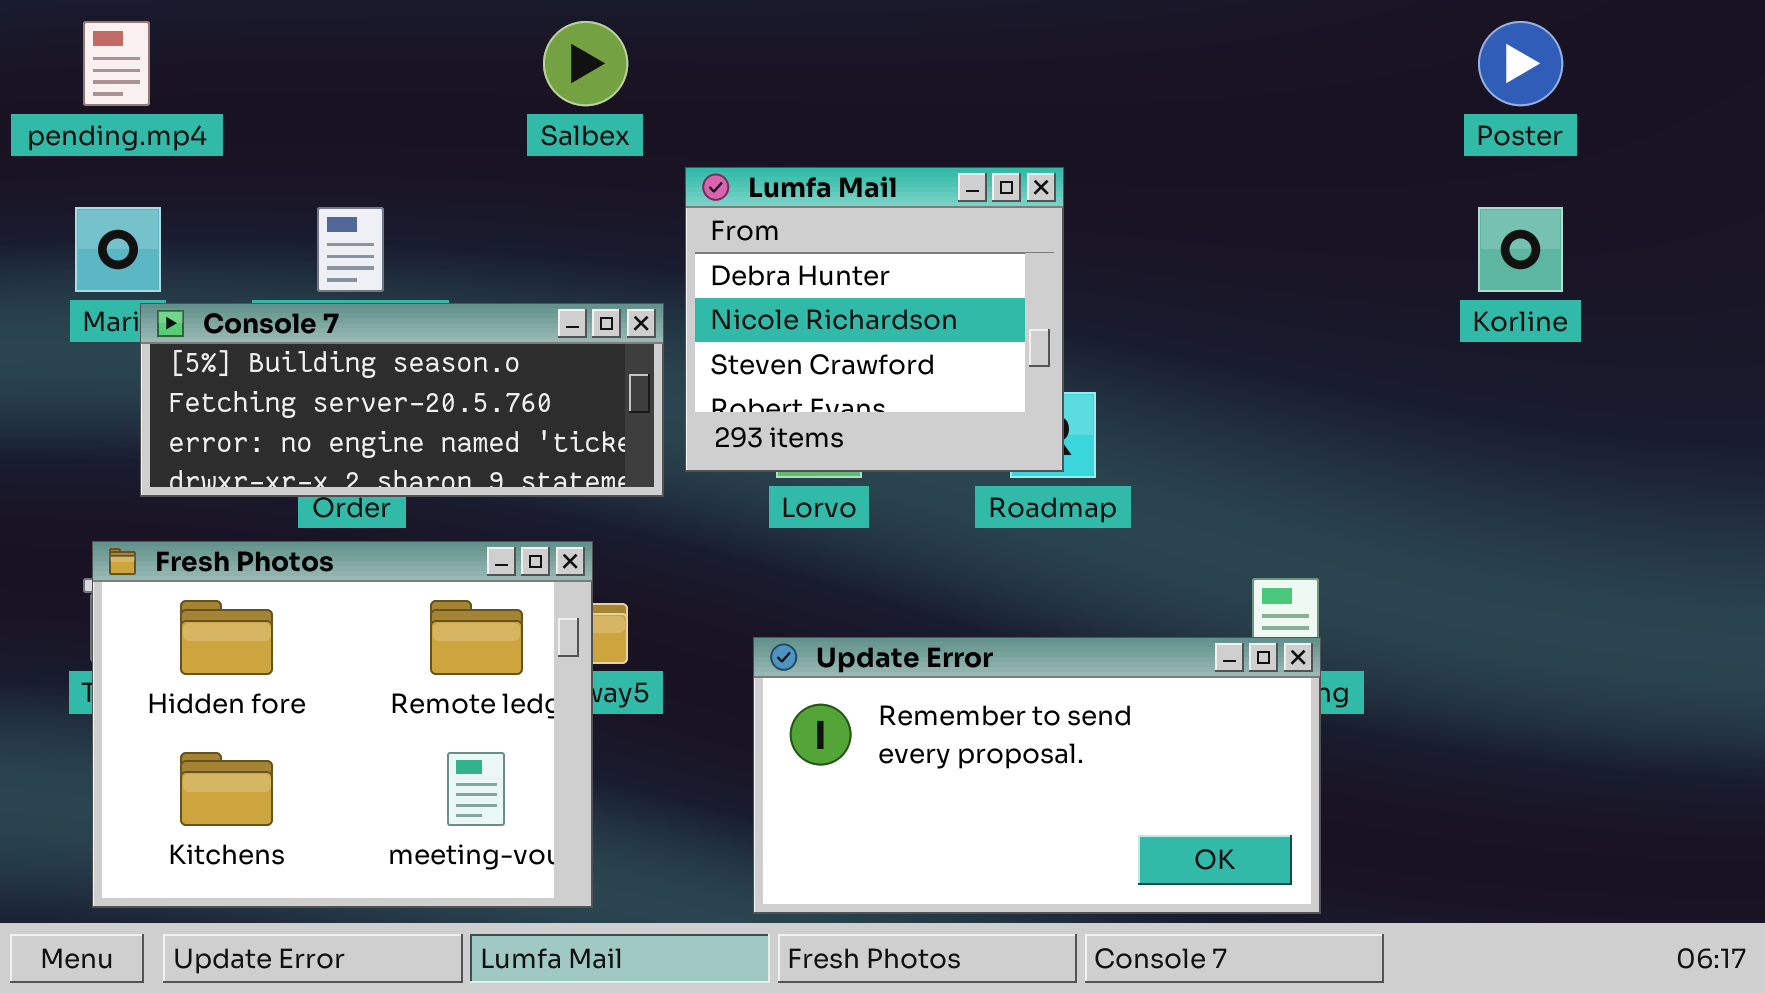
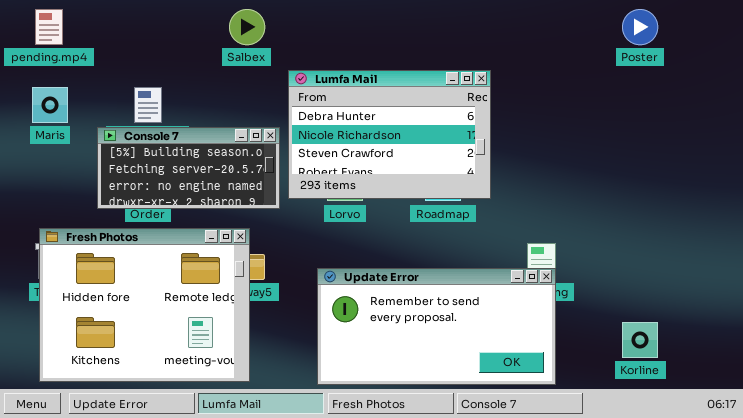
Lumfa Mail: [685,167,1064,472] -> [288,70,491,199], resized
Korline: [1478,207,1563,292] -> [622,322,658,358], moved
Console 7: [140,303,664,497] -> [97,127,280,209], resized

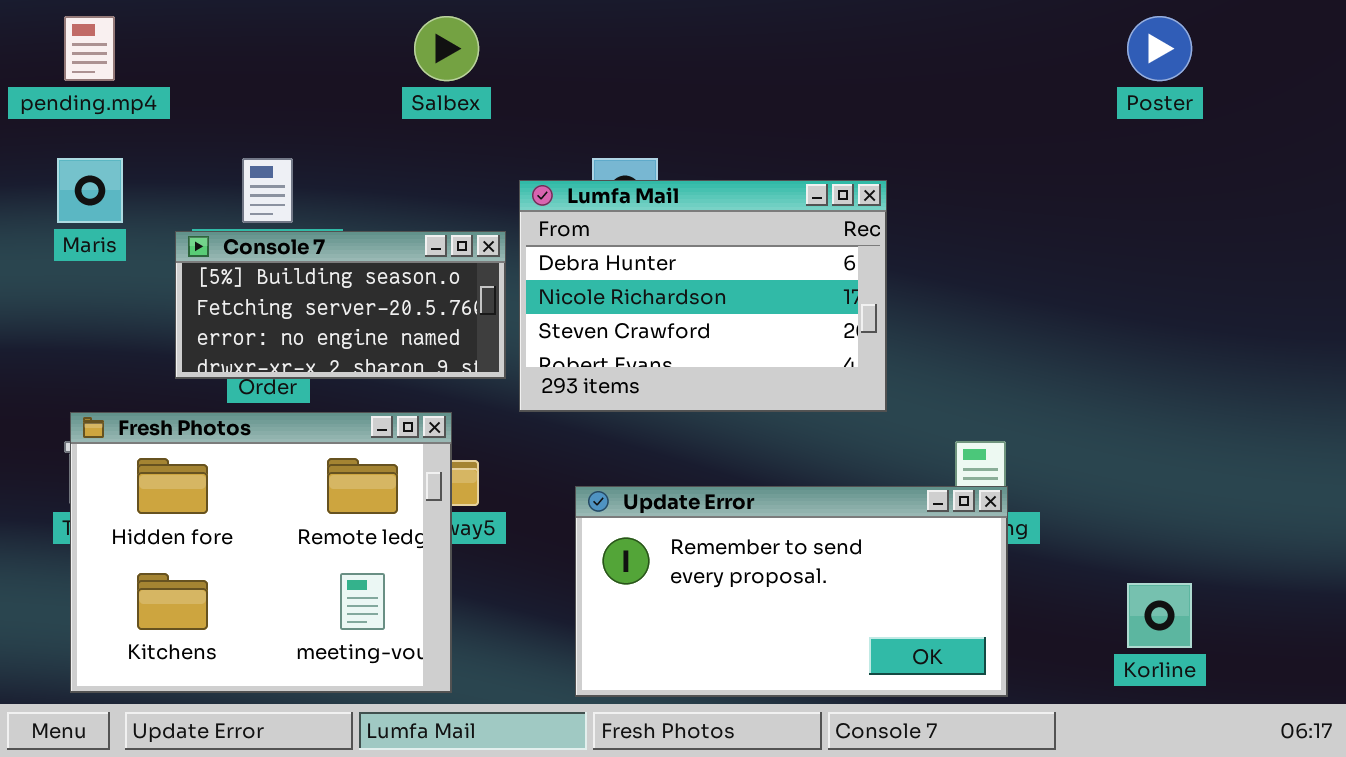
Lumfa Mail: [288,70,491,199] -> [519,180,887,412], moved

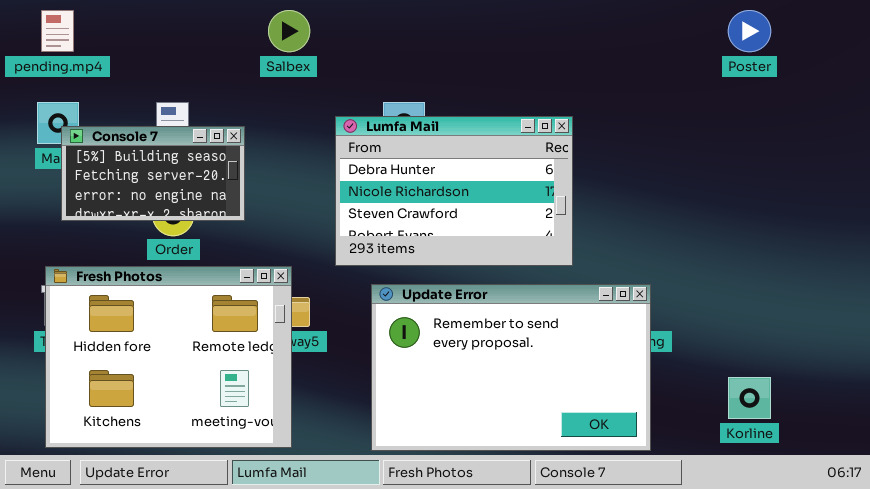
Console 7: [175,231,506,379] -> [61,126,245,221], moved, resized
Update Error: [575,486,1008,697] -> [371,284,651,451], resized

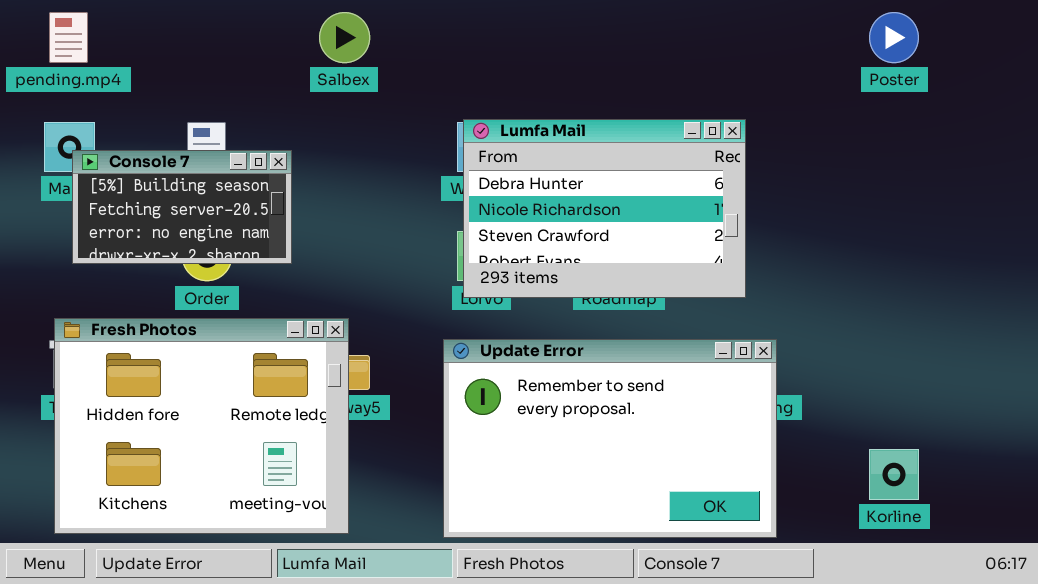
Lumfa Mail: [335,116,573,266] -> [463,119,746,298], moved

